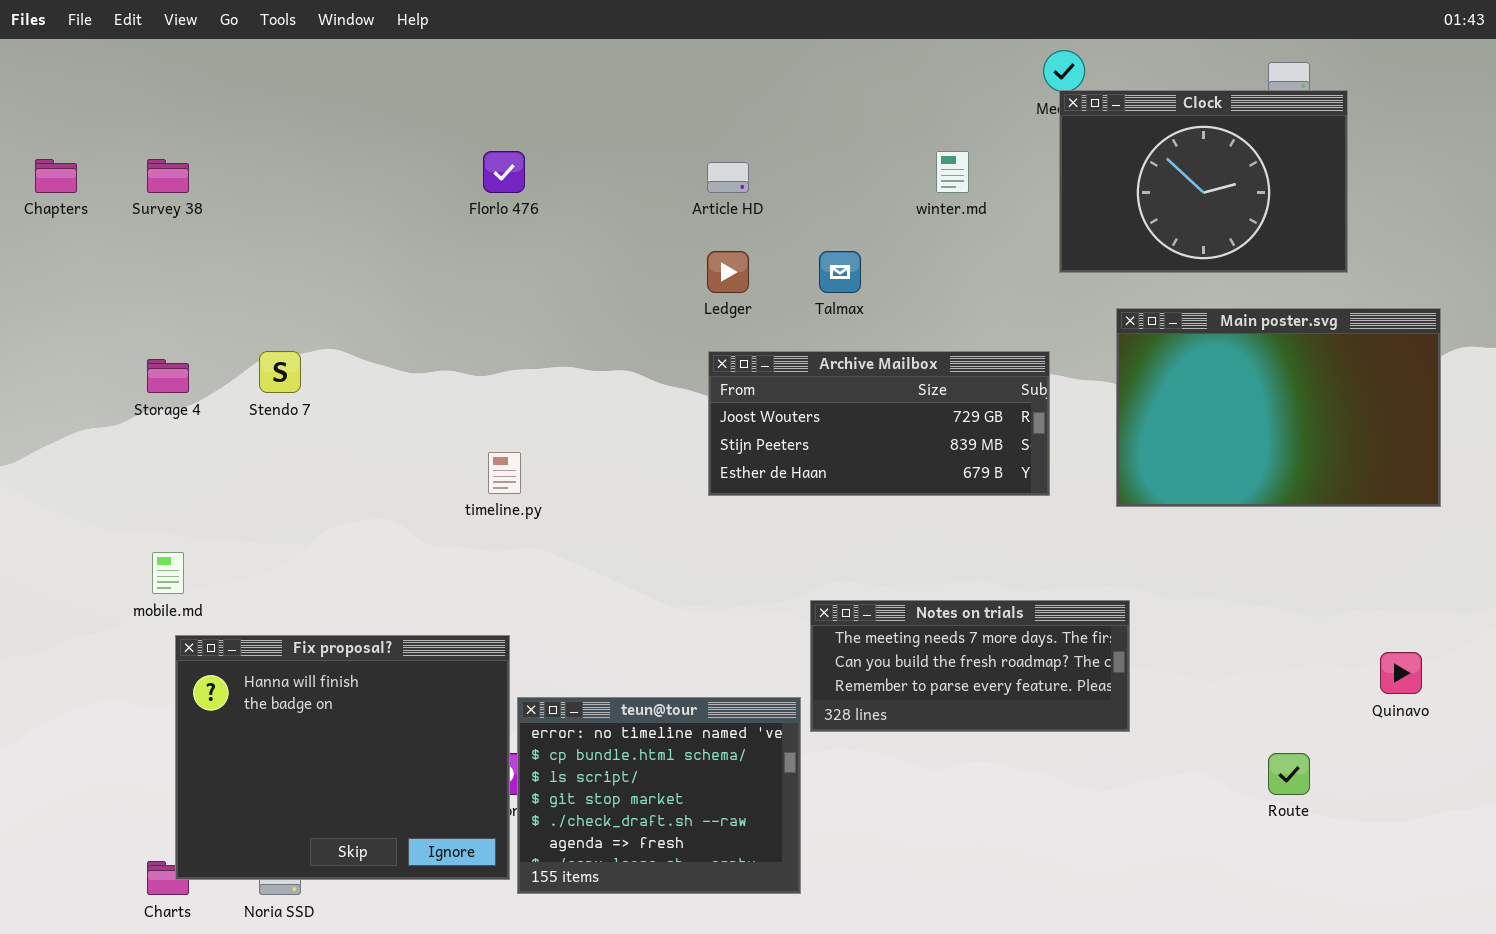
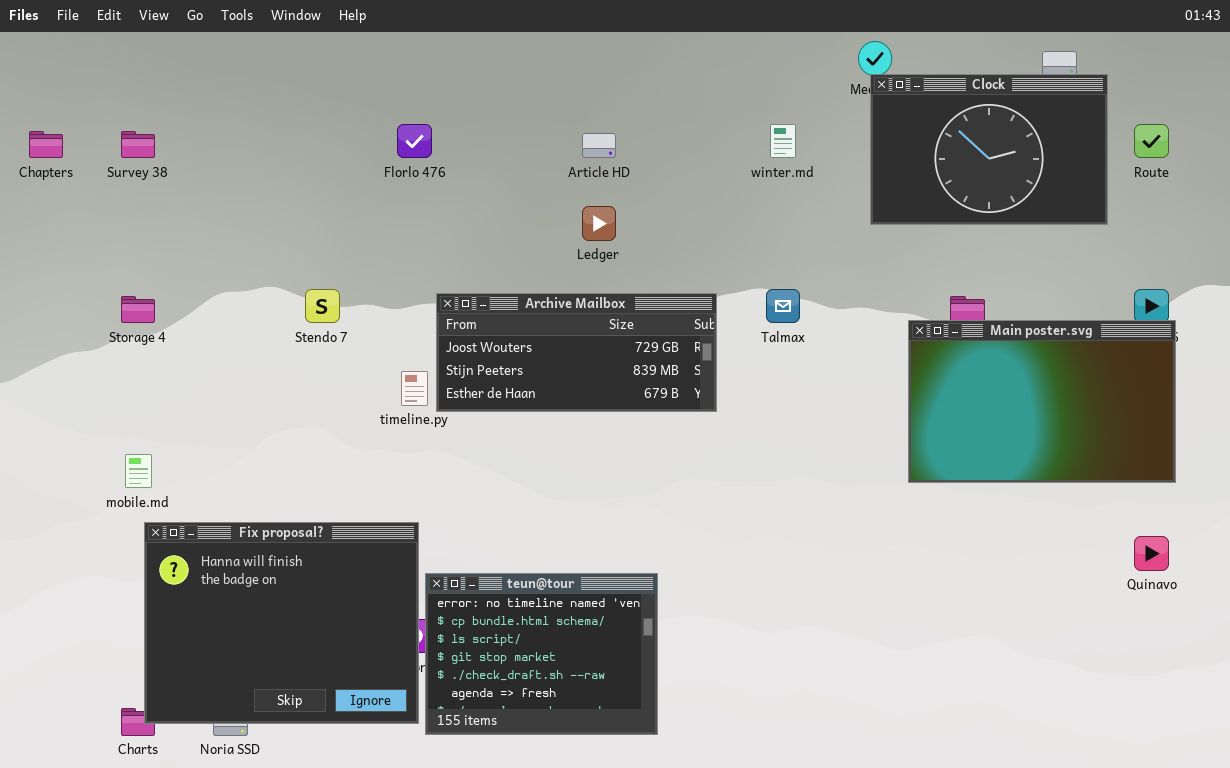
Talmax: [819,251,861,293] -> [766,289,800,323], moved
Main poster.svg: [1116,308,1441,507] -> [908,320,1176,483], moved
Stendo 7: [259,351,301,393] -> [305,289,340,323], moved
Archive Mailbox: [708,351,1050,496] -> [436,293,717,412], moved
Notes on trials: [810,600,1130,732] -> none, closed
Route: [1268,753,1310,795] -> [1134,124,1169,158], moved

